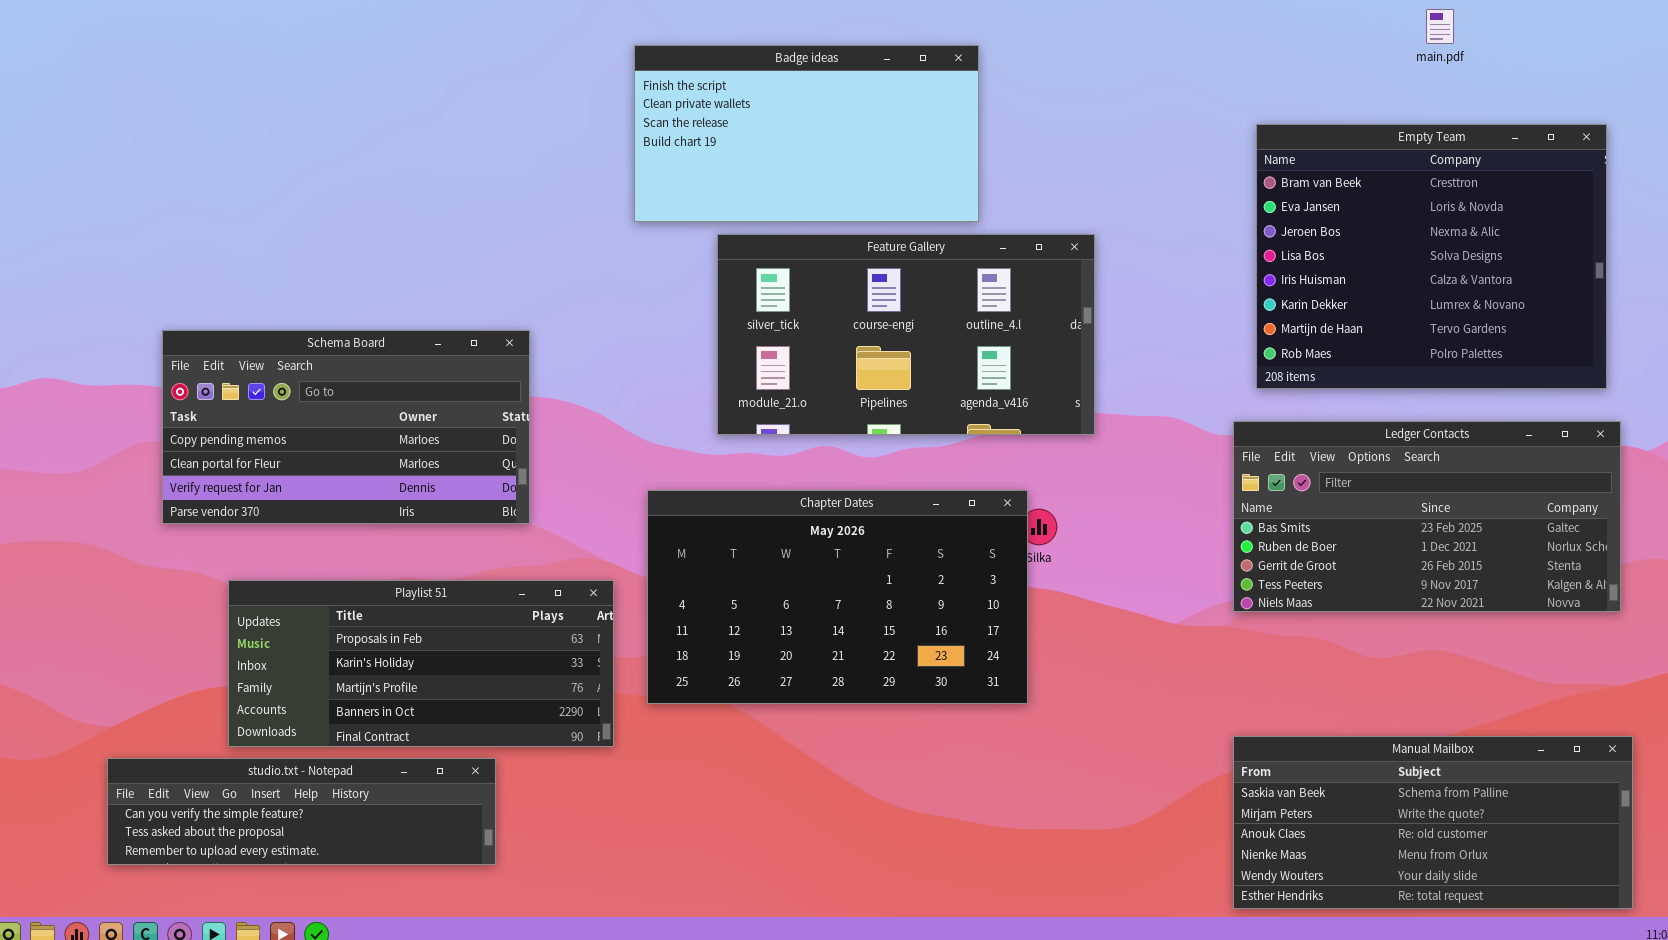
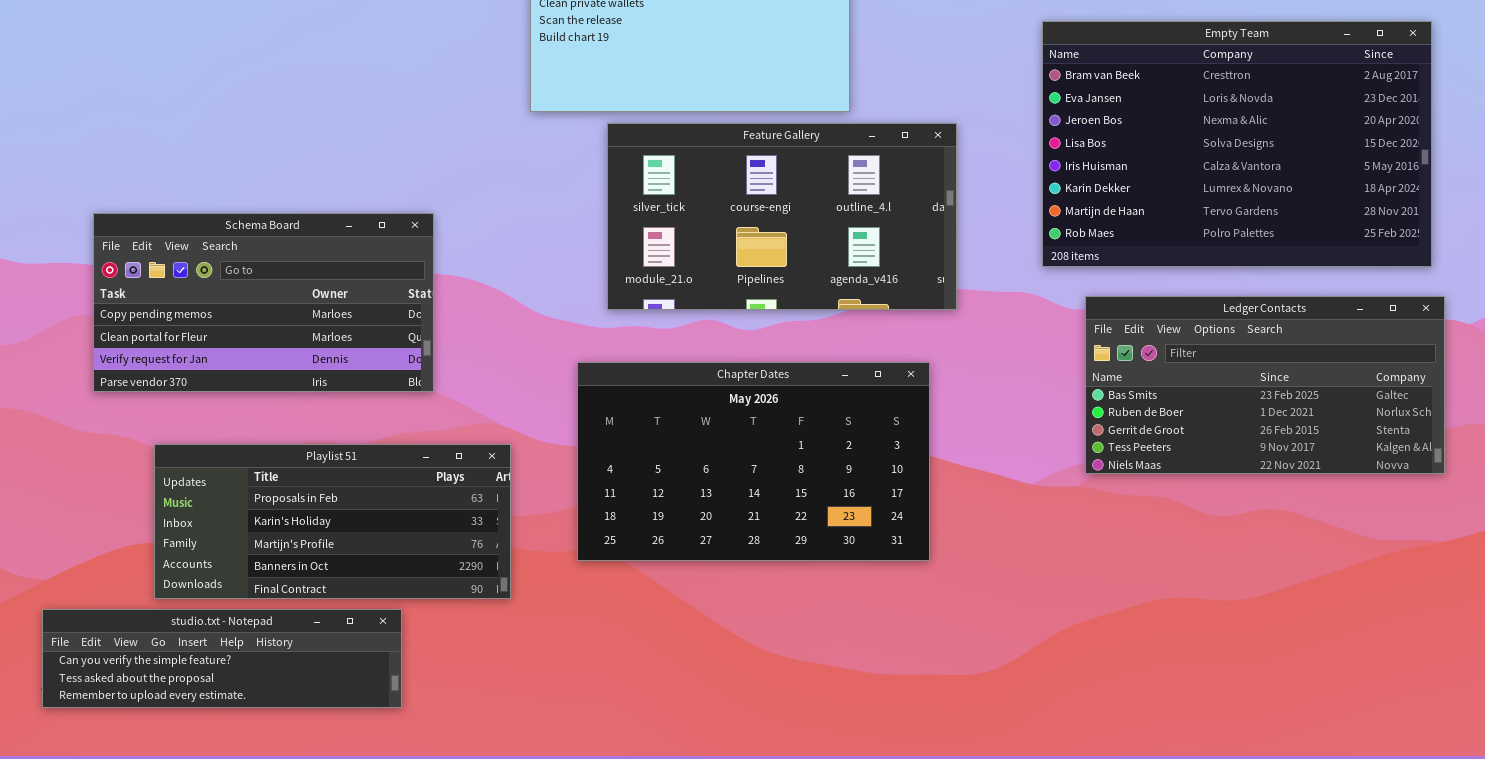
Empty Team: [1256,124,1607,389] -> [1042,21,1432,267], resized
Chapter Dates: [647,490,1028,704] -> [577,362,930,561], moved
Manual Mailbox: [1233,736,1633,909] -> none, closed

